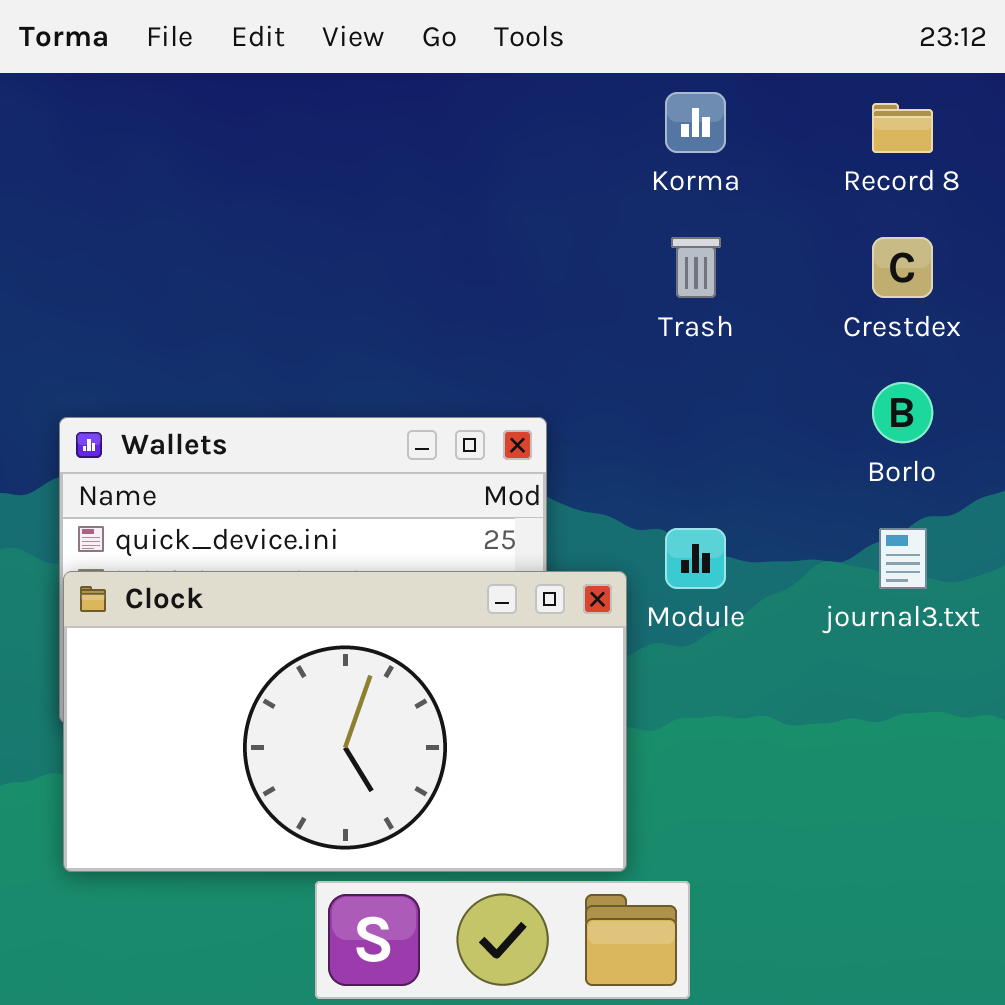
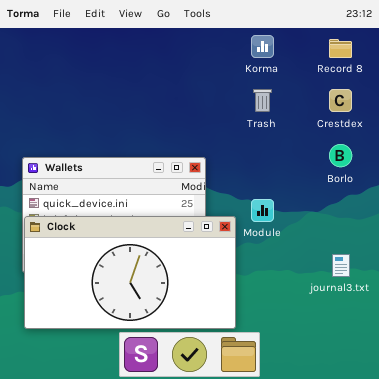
journal3.txt: [879,528,927,589] -> [332,254,350,277], moved

